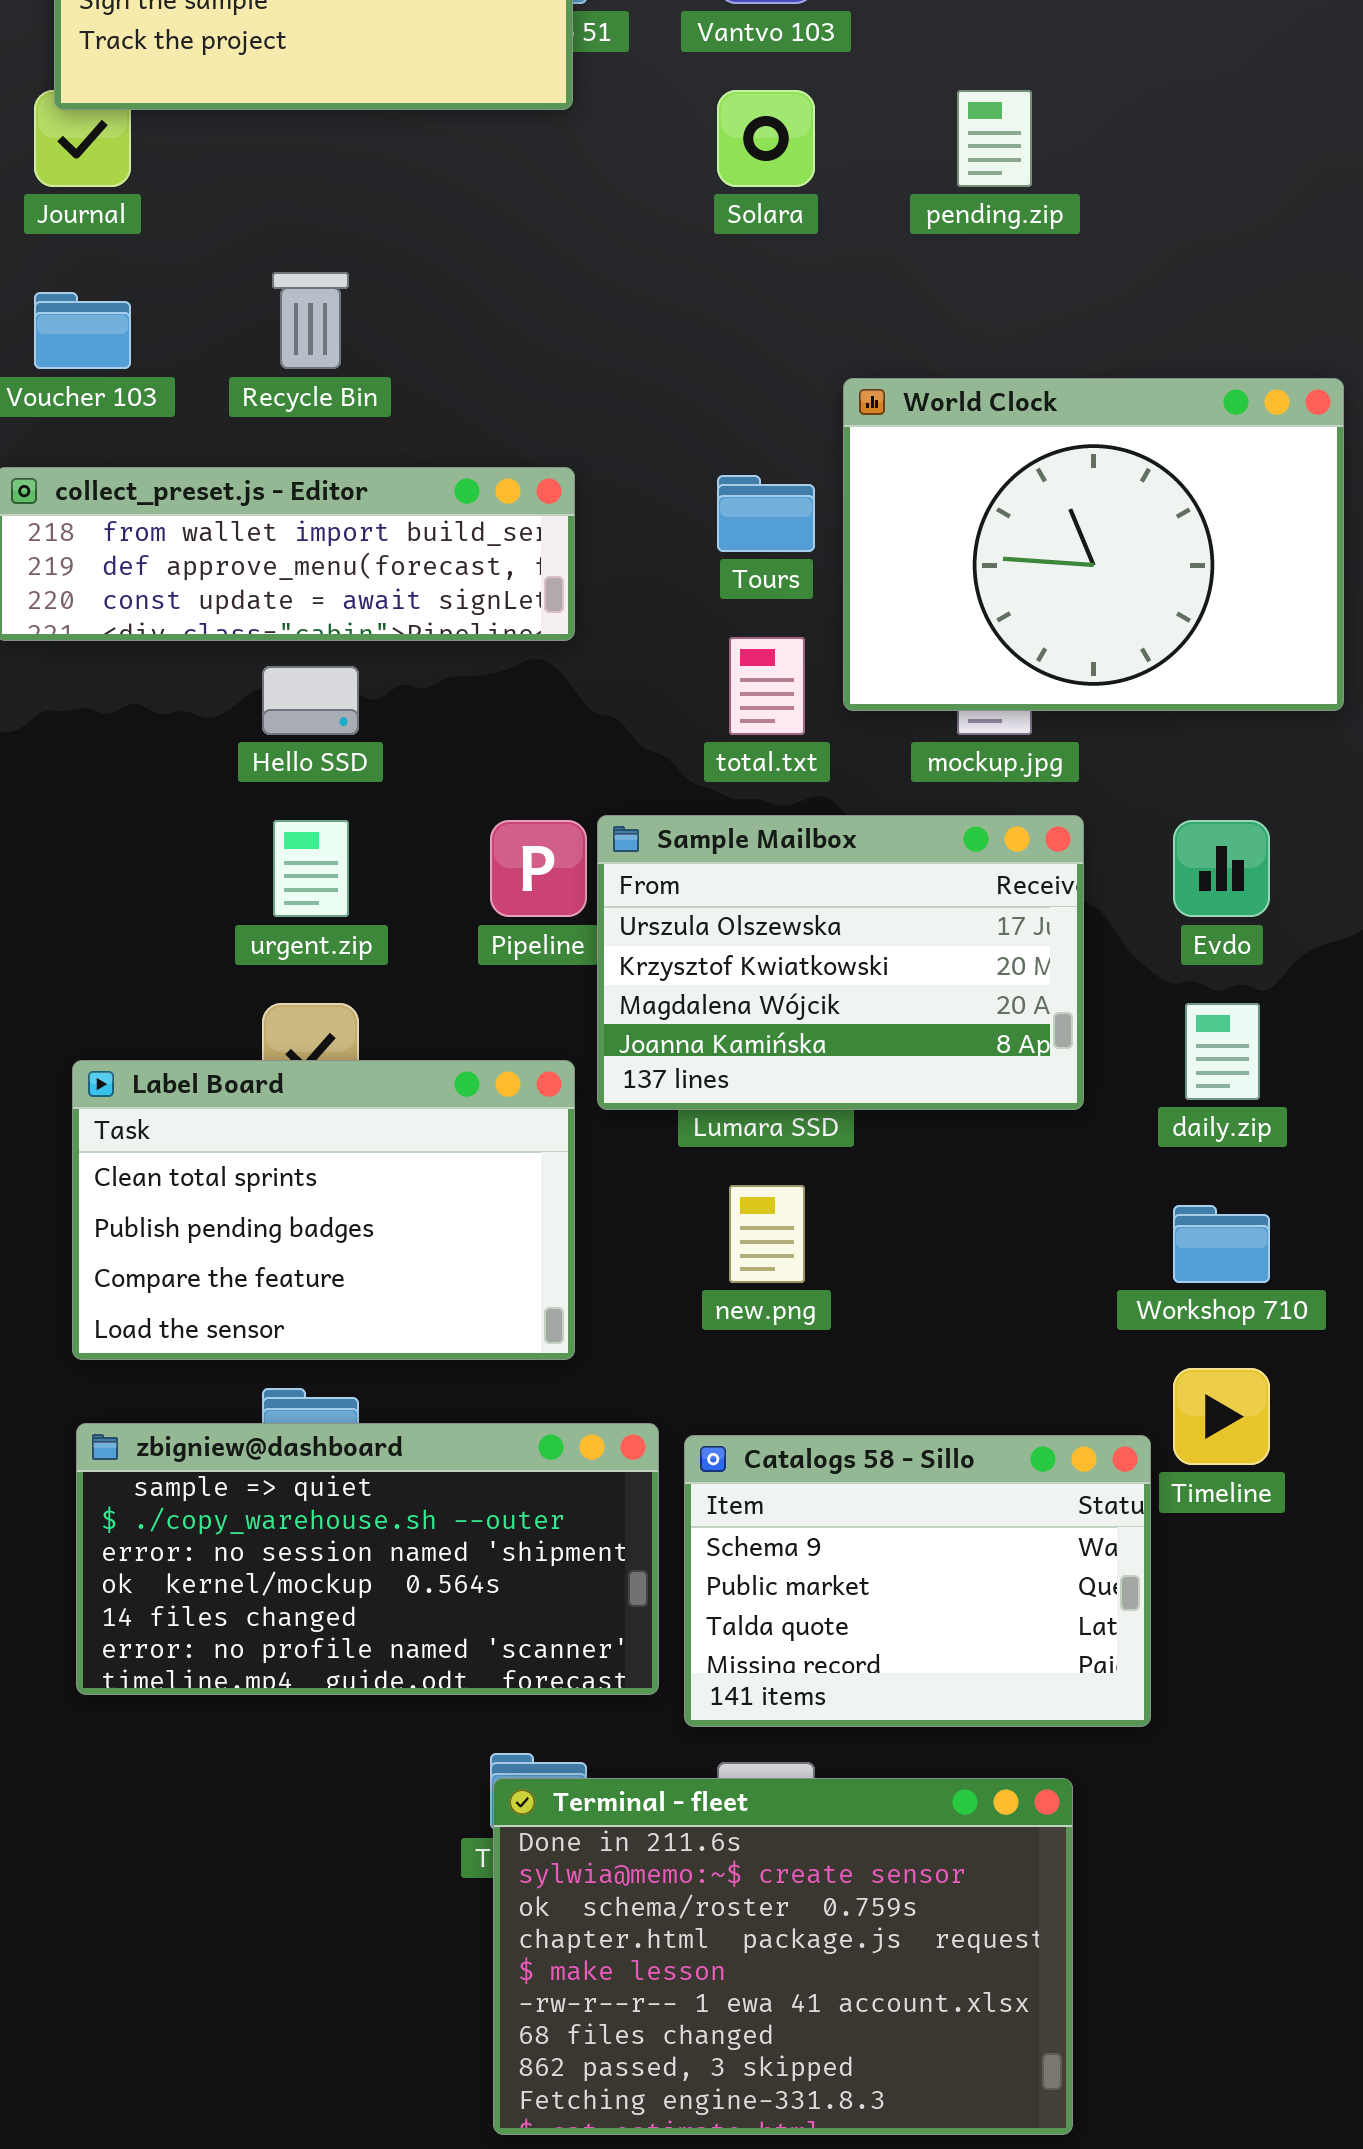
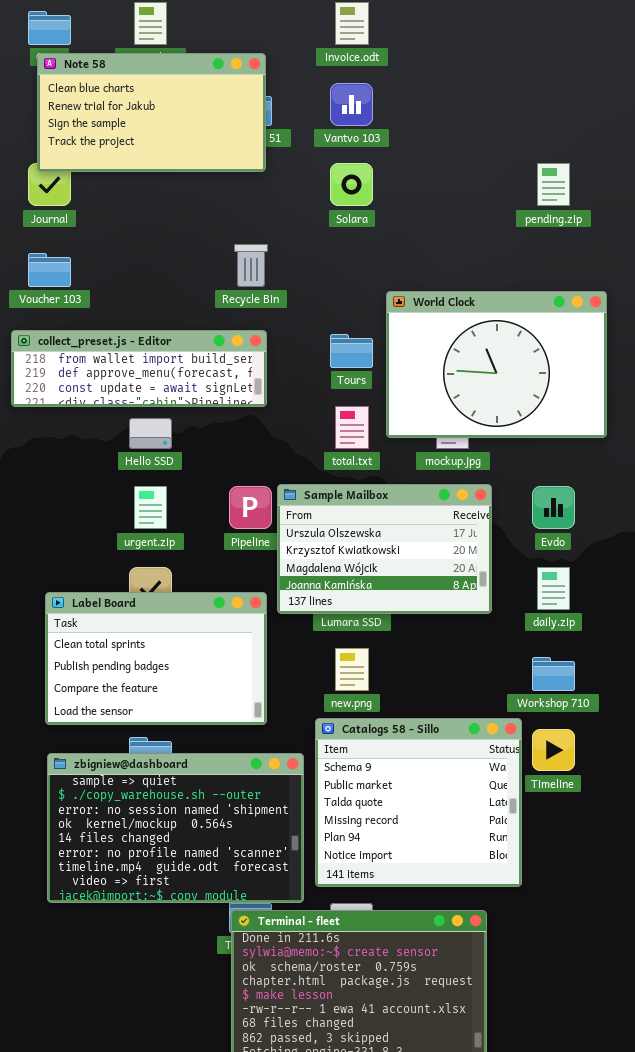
pending.zip: [957,90,1032,187] -> [537,163,570,206], moved
Recycle Bin: [272,272,349,369] -> [234,244,268,287], moved
zbigniew@dashboard: [76,1423,659,1695] -> [47,753,304,903], resized
Catalogs 58 - Sillo: [684,1435,1151,1727] -> [315,718,522,887], resized

